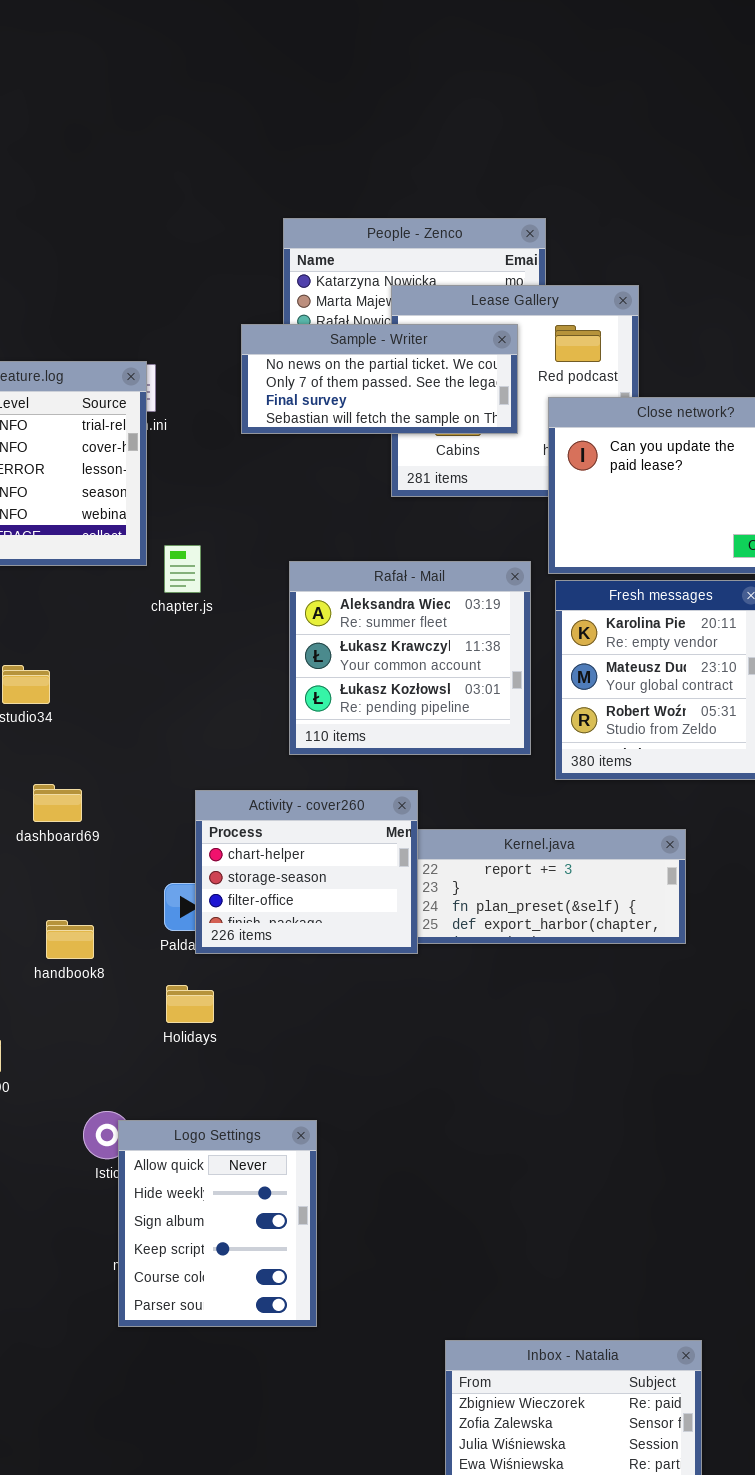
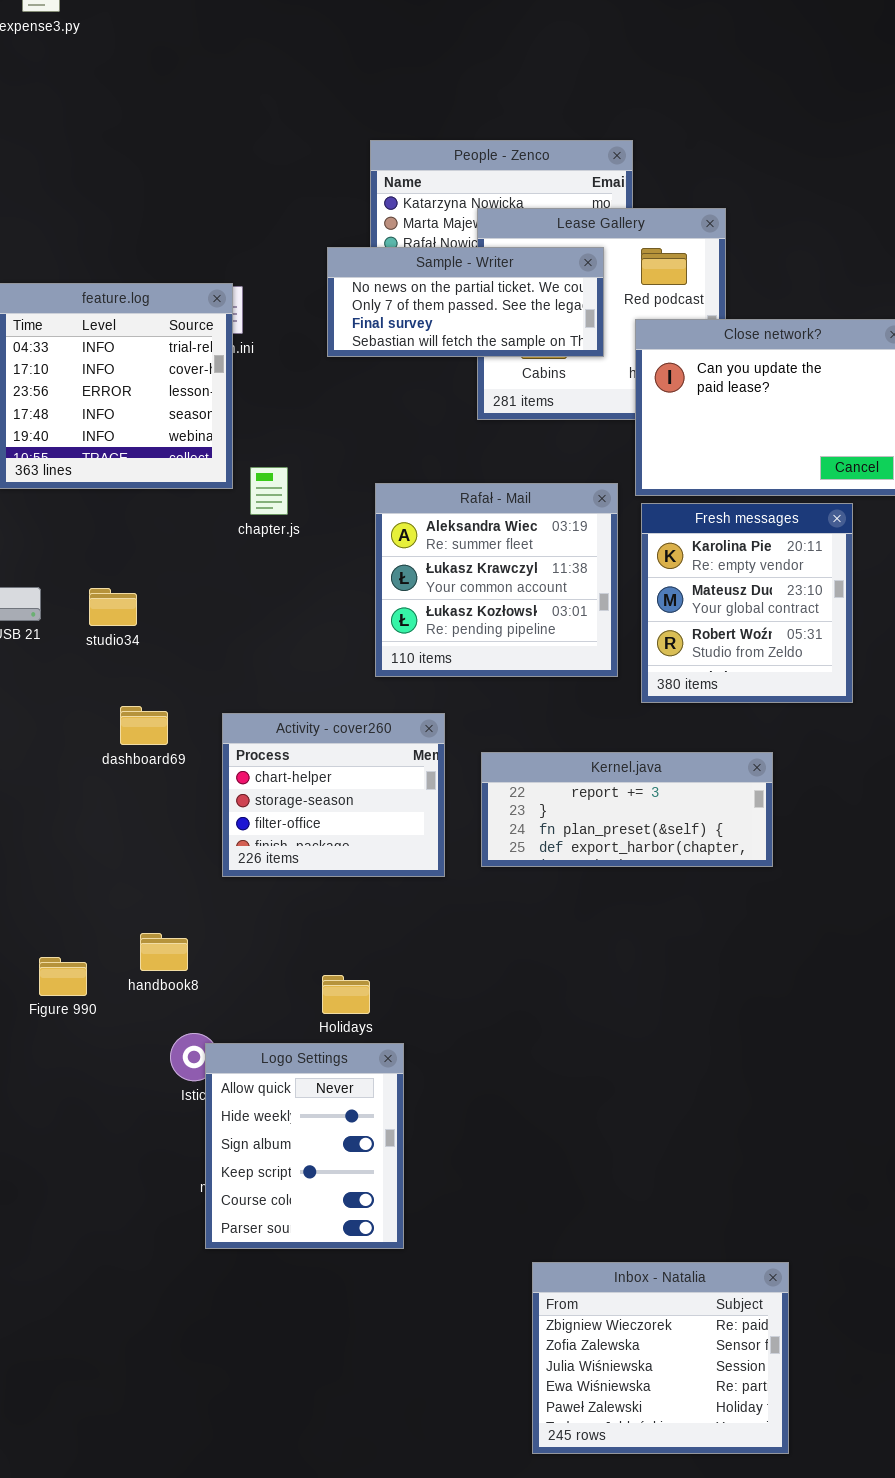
Activity - cover260: [195,790,418,954] -> [222,713,445,877], moved
handbook8: [46,920,94,959] -> [140,933,188,971], moved
Holidays: [166,985,214,1023] -> [322,975,370,1014], moved

